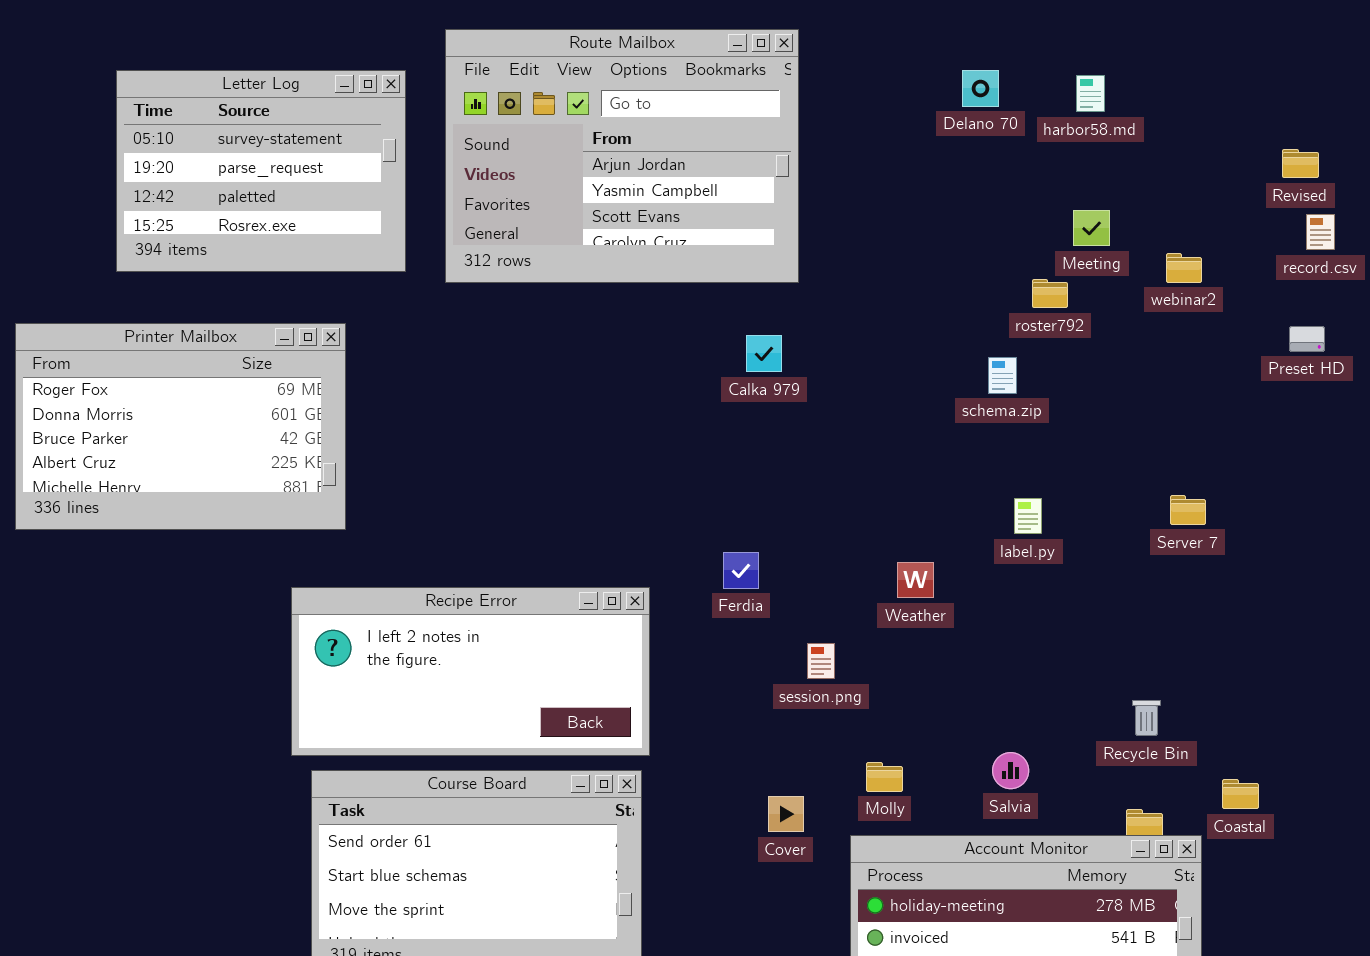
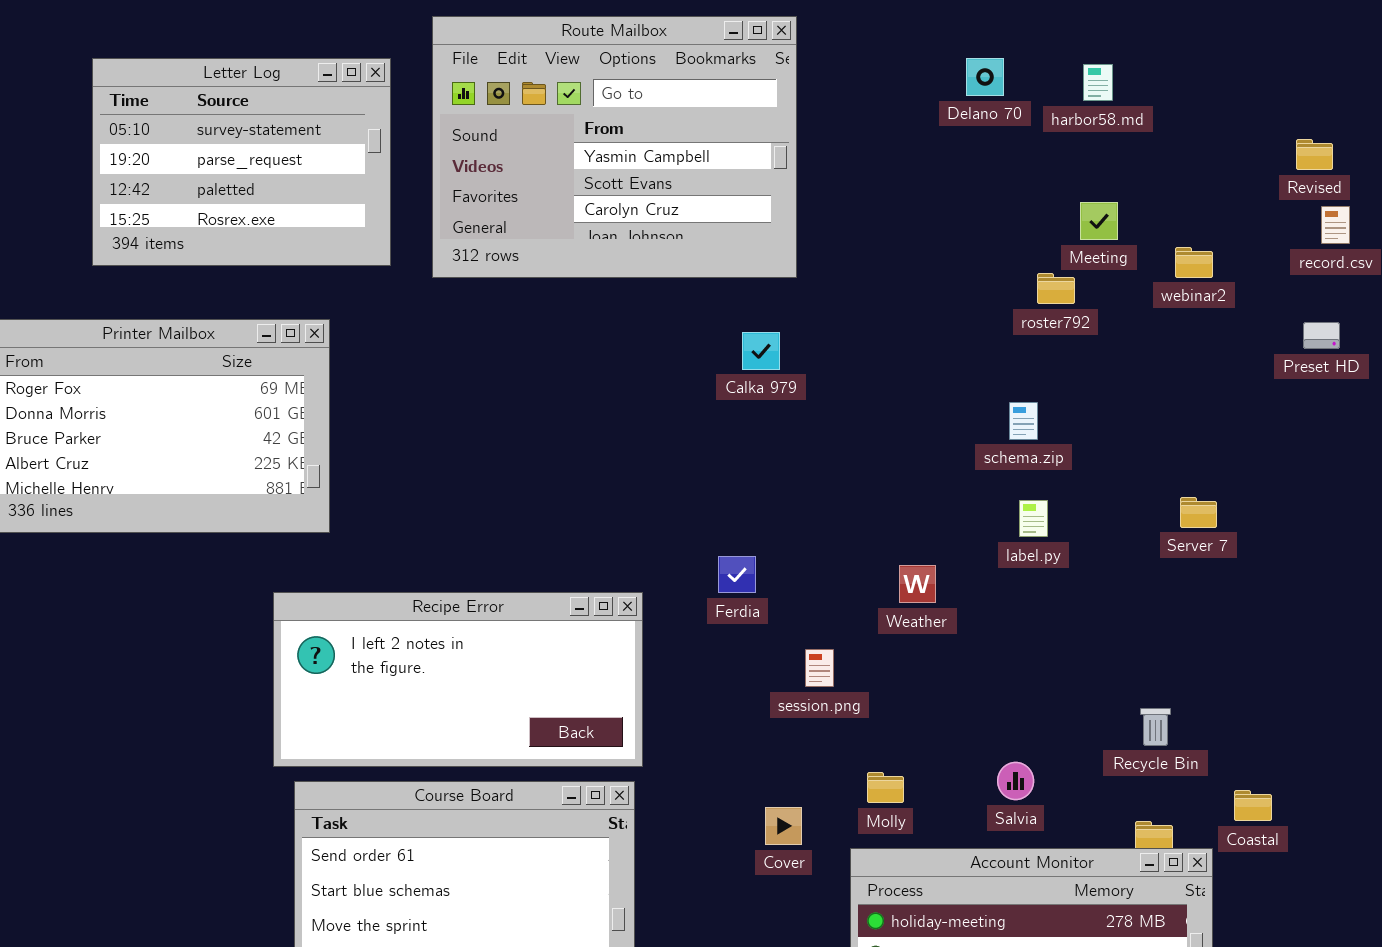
Route Mailbox: [445,29,799,283] -> [432,16,797,278], scrolled down 1 row
schema.zip: [988,357,1017,394] -> [1009,402,1038,440], moved

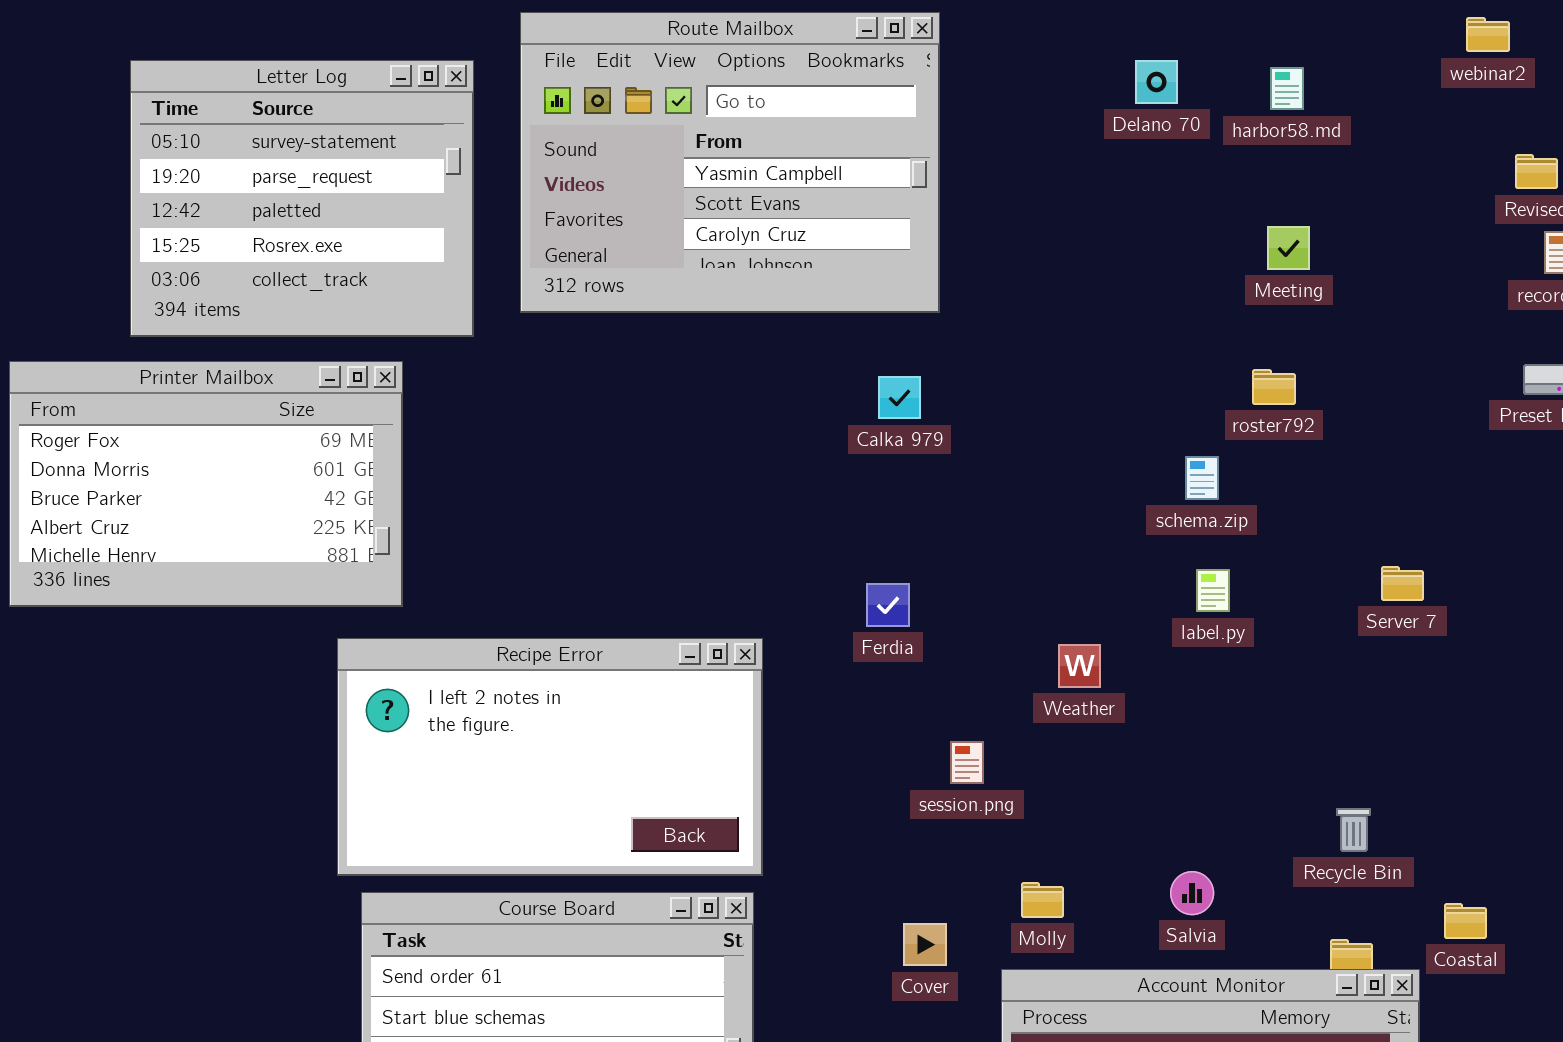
Letter Log: [92,58,391,266] -> [130,60,474,337], resized
webinar2: [1175,247,1213,278] -> [1466,17,1510,52], moved
roster792: [1037,273,1075,304] -> [1252,369,1296,405], moved
Ferdia: [718,556,756,593] -> [866,583,910,627], moved
Recipe Error: [273,592,643,767] -> [337,638,763,876], resized

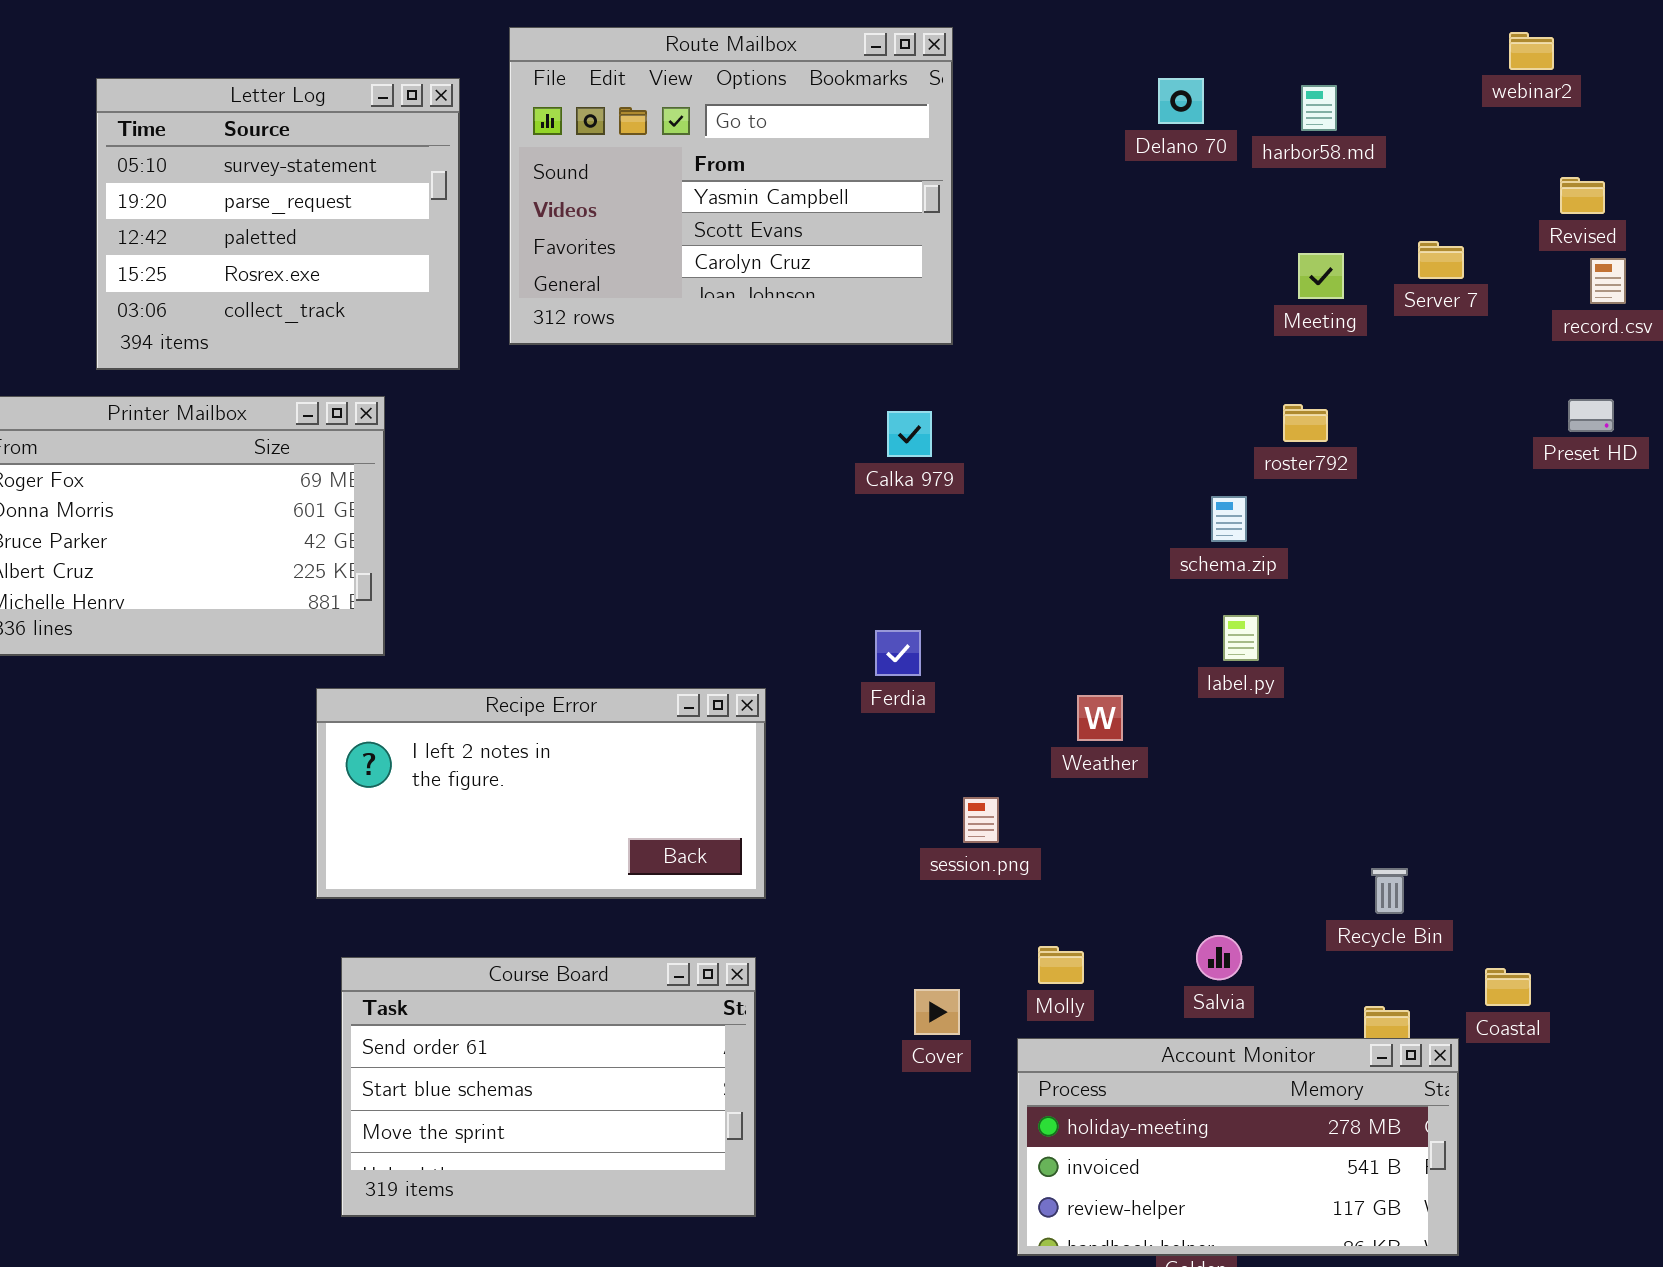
Server 7: [1381,566,1424,601] -> [1418,241,1464,279], moved
Recipe Error: [337,638,763,876] -> [316,688,766,899], resized

